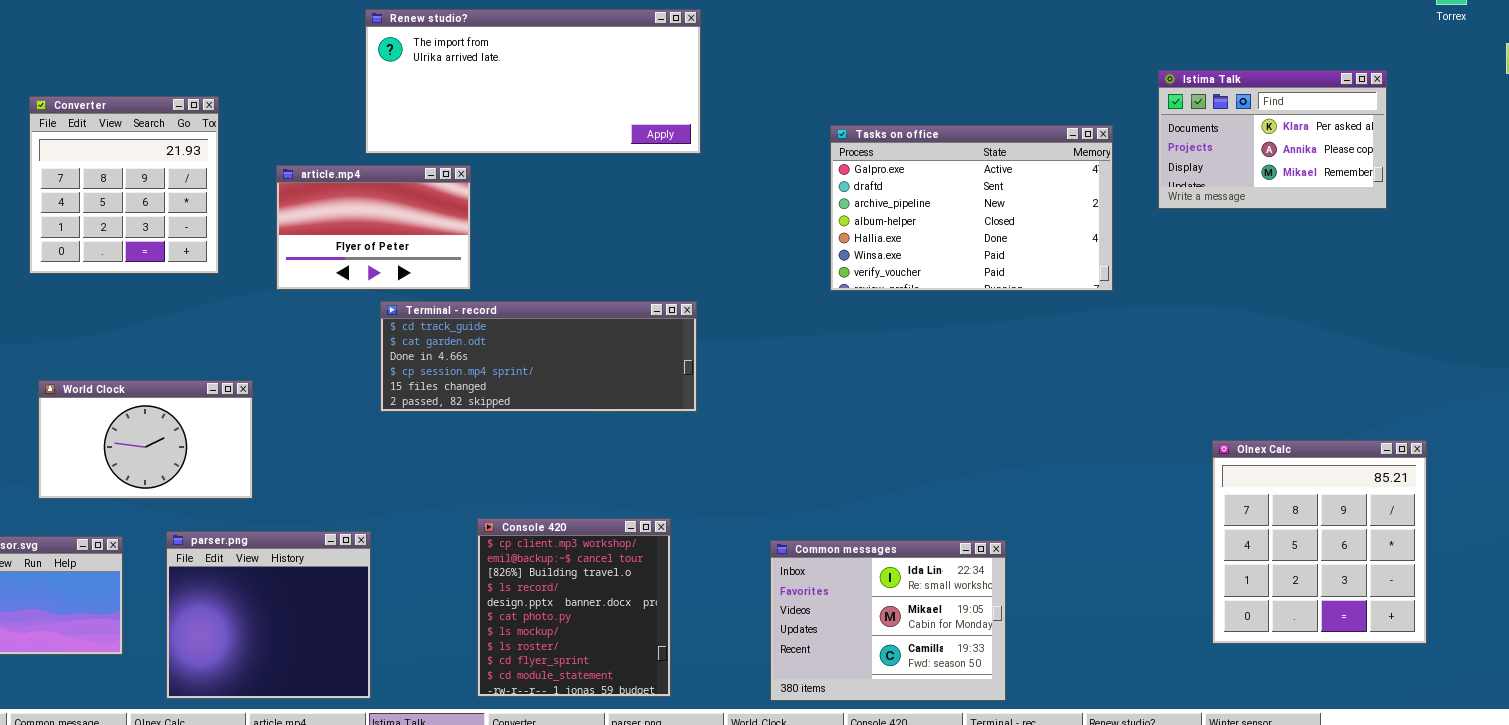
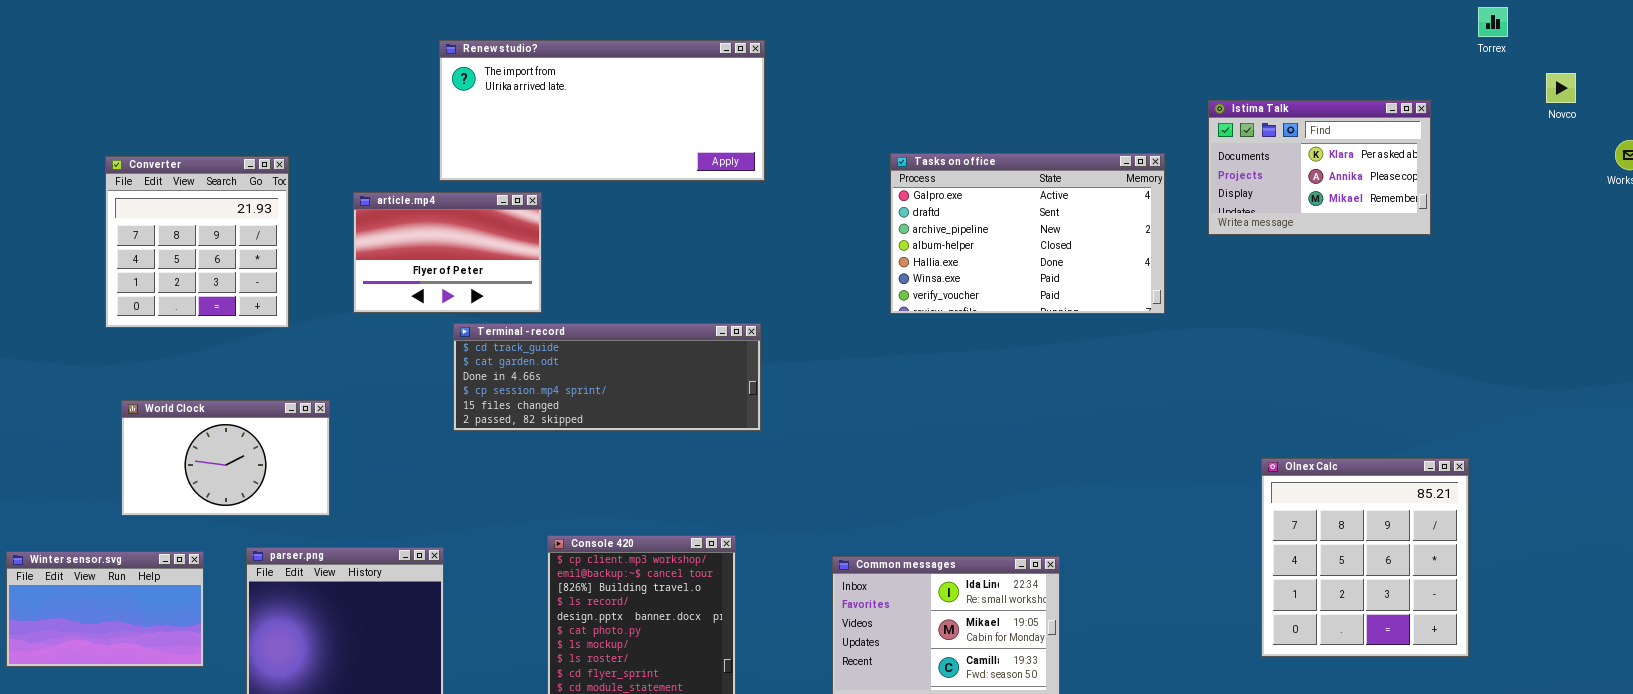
Converter: [29,96,219,274] -> [105,156,289,328], moved

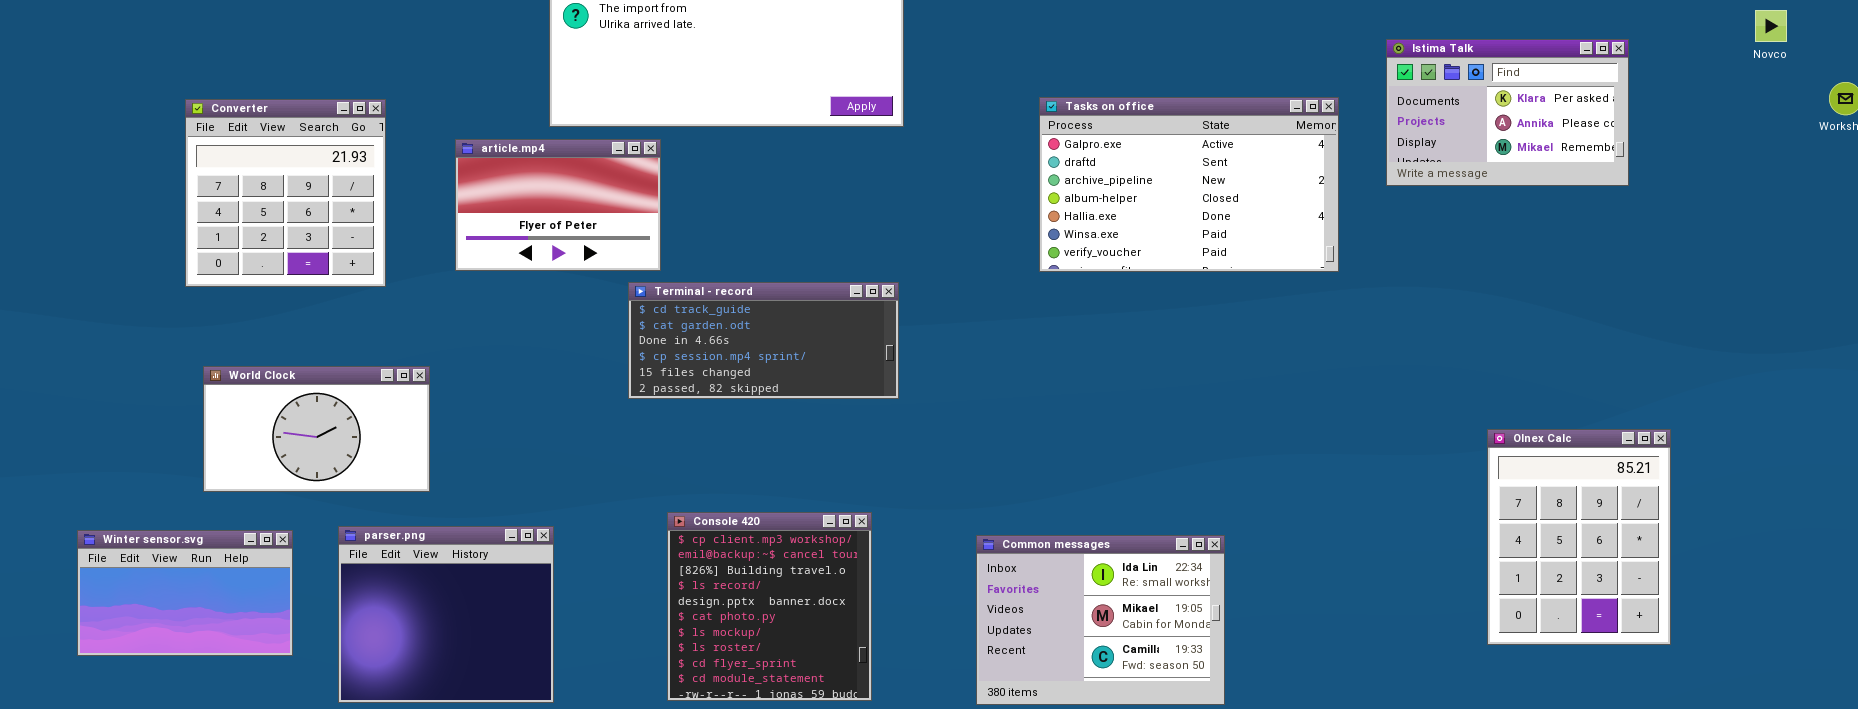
Terminal - record: [453,323,761,431] -> [628,282,899,399], resized
Olnex Calc: [1261,458,1469,657] -> [1487,429,1671,645], resized

